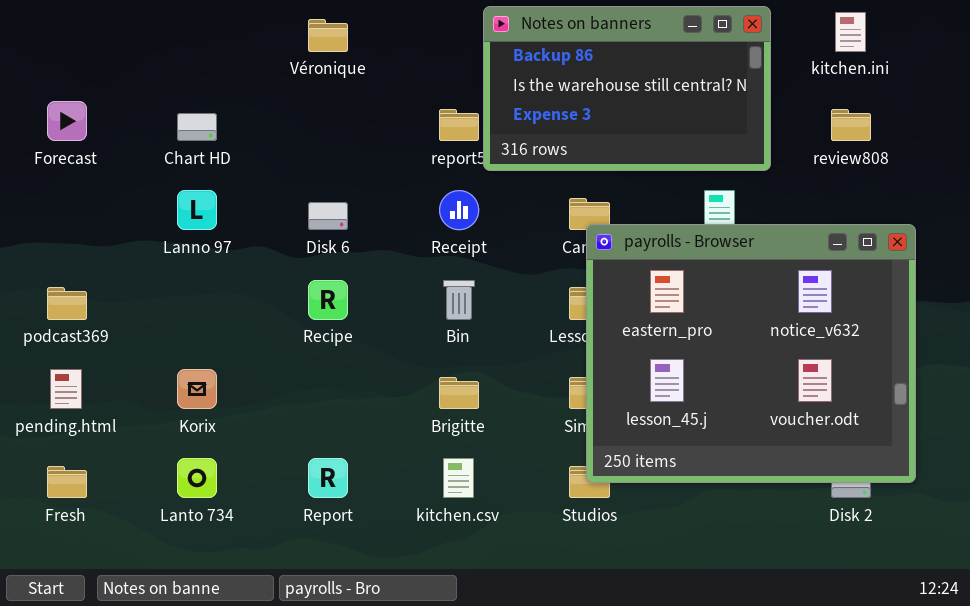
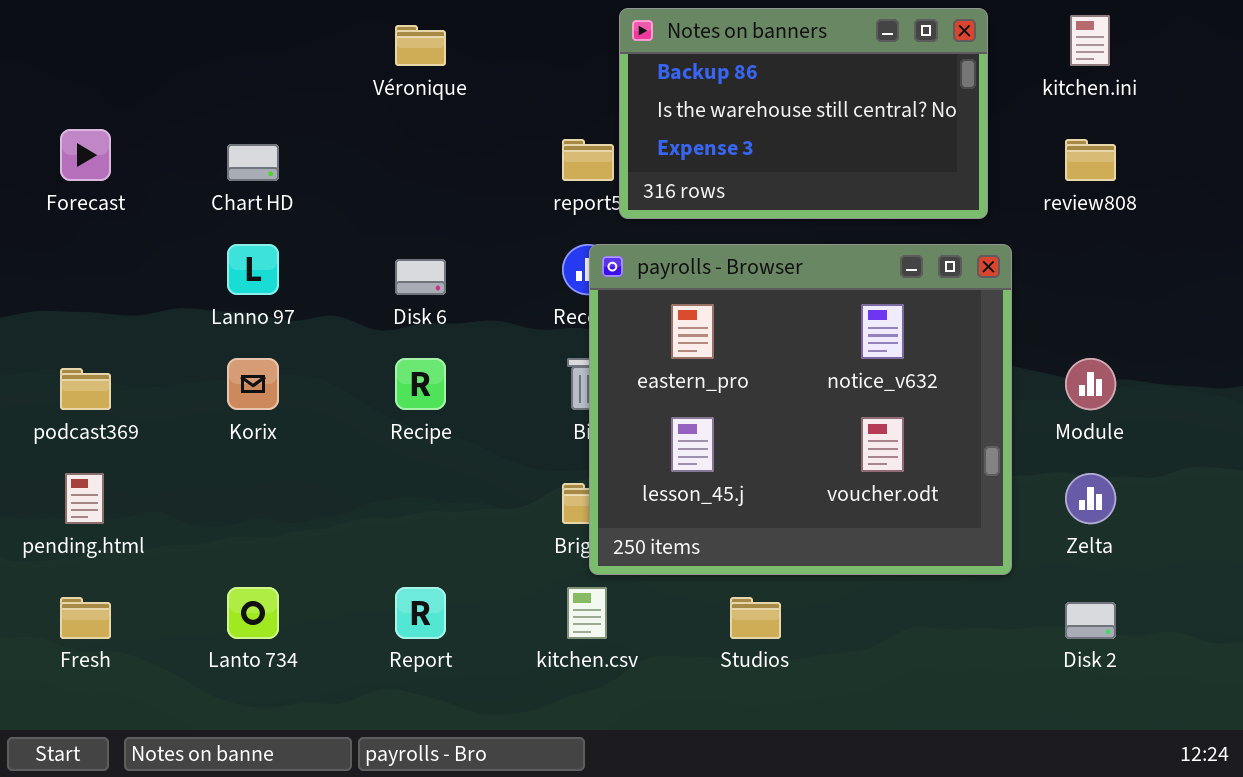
payrolls - Browser: [586,224,916,483] -> [589,244,1012,575], moved
Korix: [177,369,217,409] -> [227,358,279,410], moved

